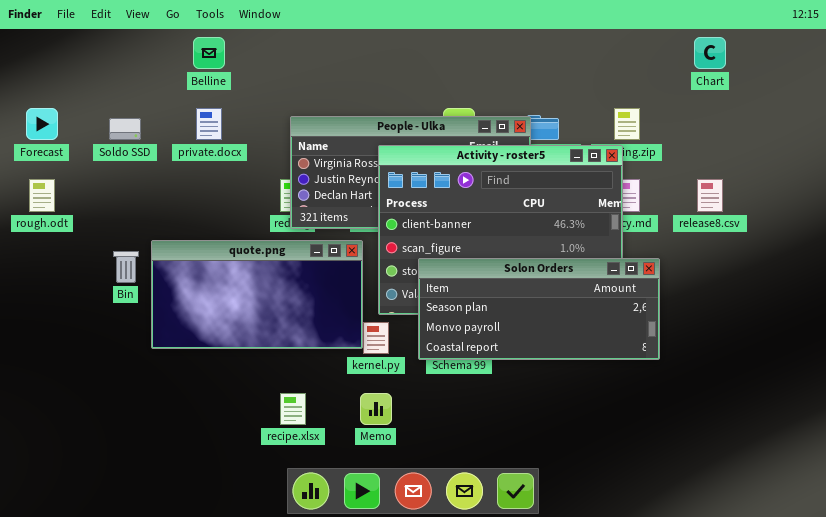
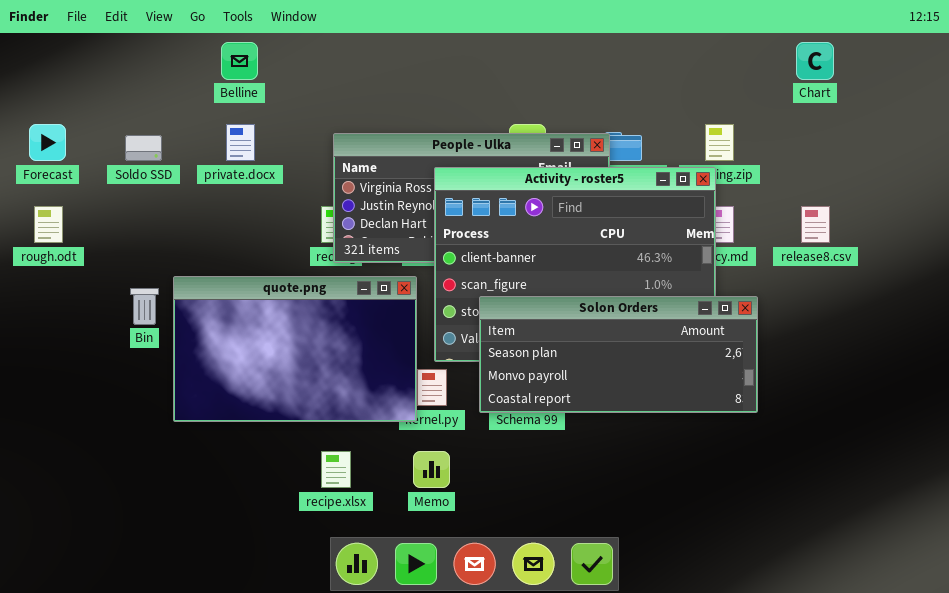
quote.png: [151,240,363,349] -> [173,276,417,422], resized

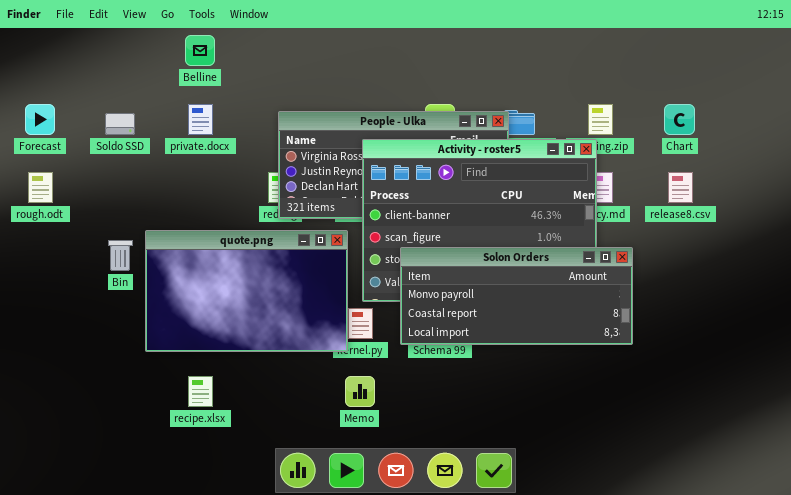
Chart: [796,42,834,80] -> [664,104,695,135], moved
Solon Orders: [479,296,758,413] -> [400,247,633,345], scrolled down 1 row
recipe.xlsx: [321,451,351,488] -> [188,376,213,407], moved

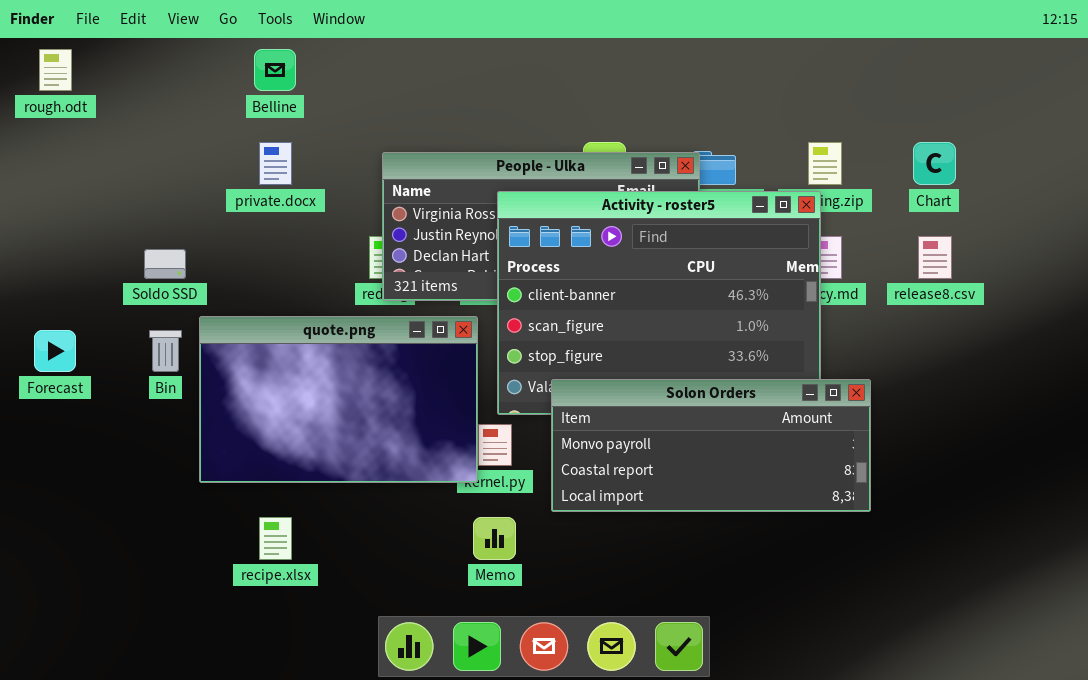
Forecast: [25,104,55,135] -> [34,330,76,372], moved
Soldo SSD: [105,113,135,135] -> [144,249,186,279], moved
rough.odt: [28,172,53,203] -> [39,49,72,91], moved
Solon Orders: [400,247,633,345] -> [551,379,871,512], moved

